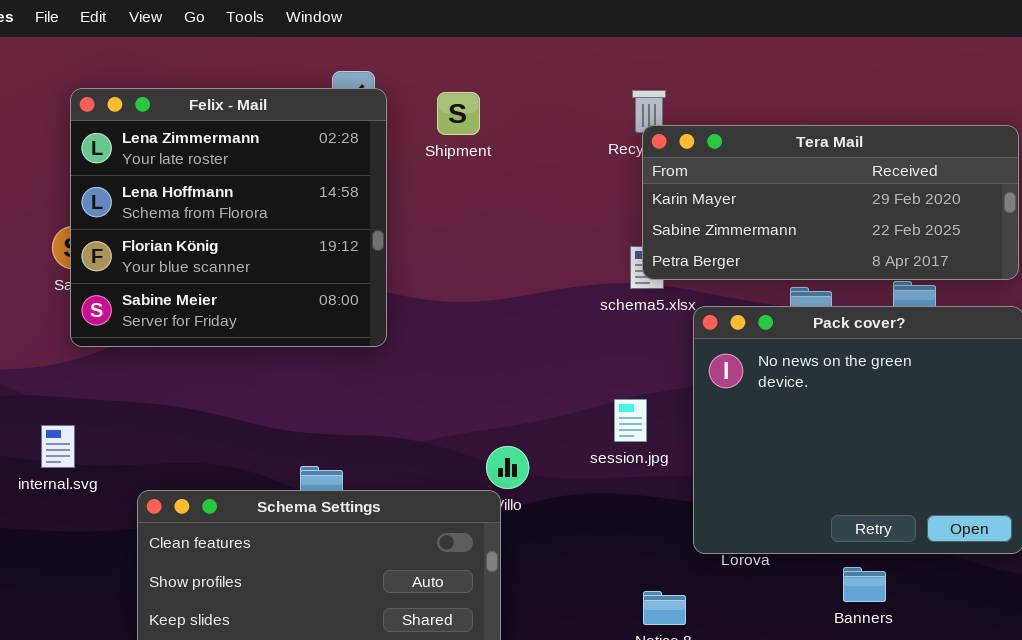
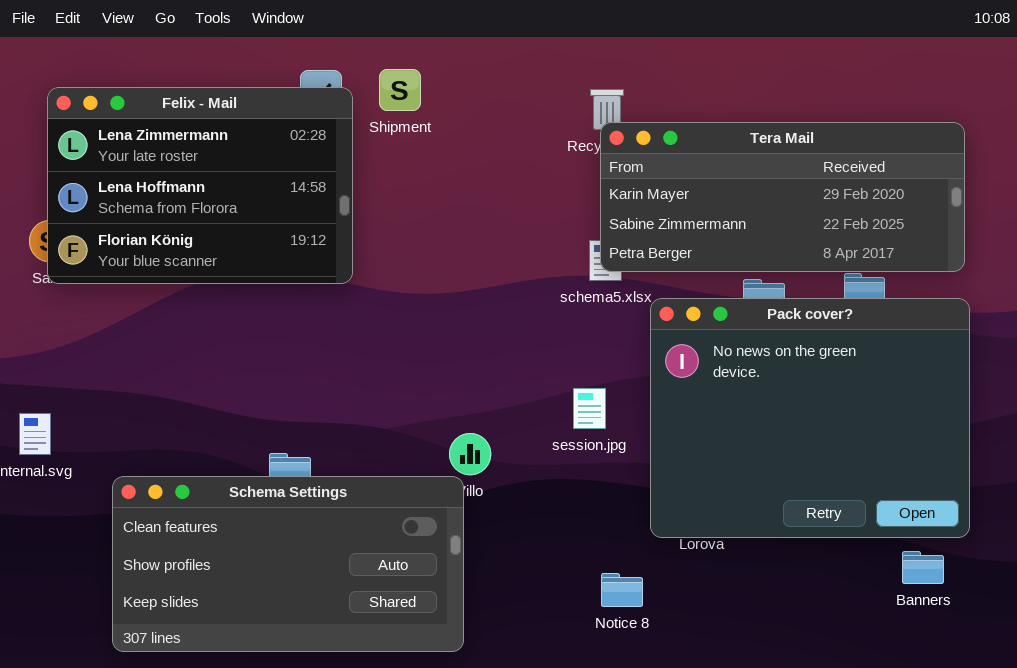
Felix - Mail: [70,88,387,347] -> [47,87,353,284], resized
Shipment: [437,92,480,135] -> [379,69,421,111], moved
Banners: [843,567,886,602] -> [902,551,944,584], moved

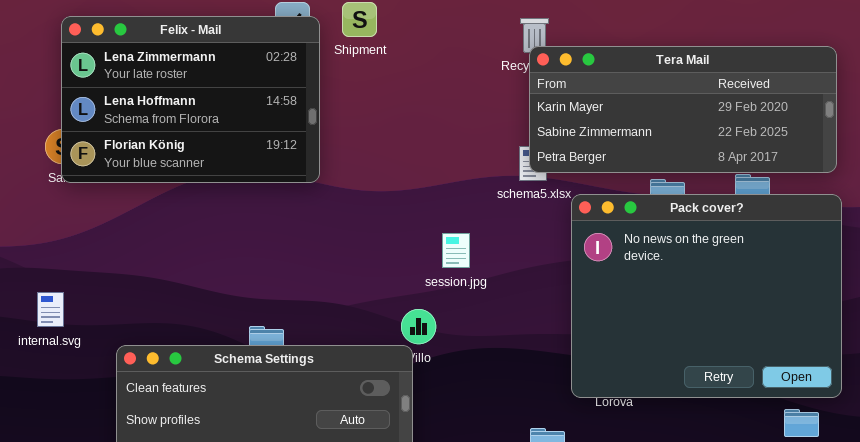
session.jpg: [573,388,606,429] -> [442,233,470,268], moved

